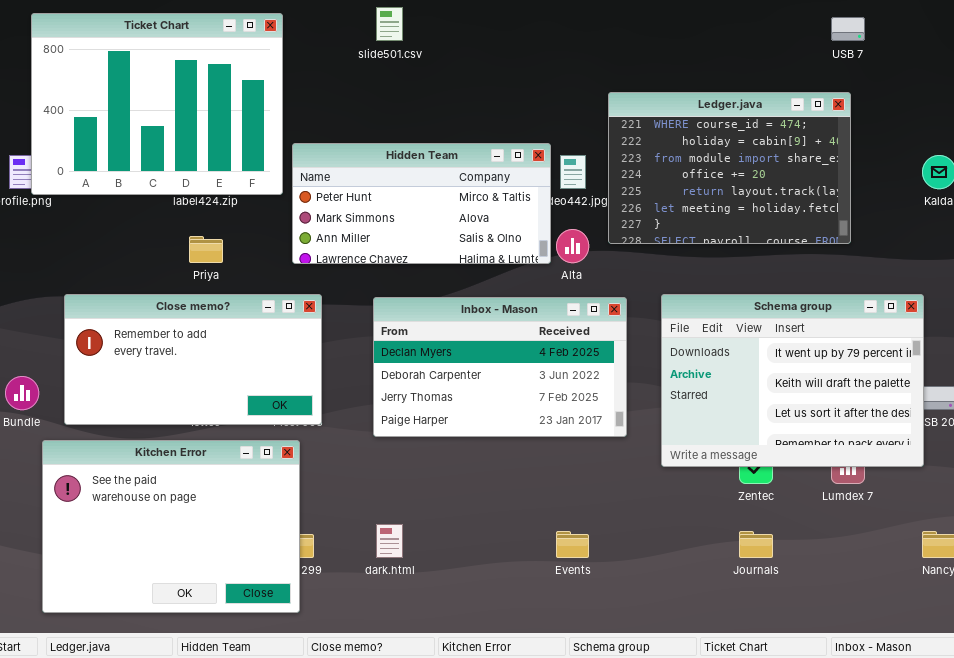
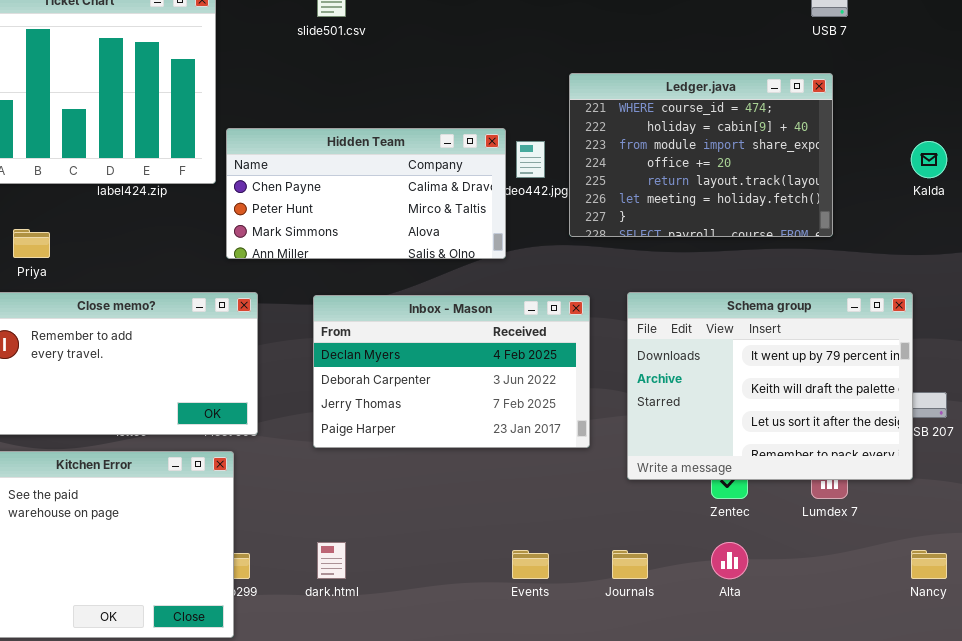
Hidden Team: [292,143,551,264] -> [226,128,506,259], scrolled up 1 row
Alta: [556,229,589,263] -> [711,542,748,579], moved
Priya: [189,236,223,263] -> [13,229,50,258], moved
Journals: [739,531,773,558] -> [612,550,648,579], moved

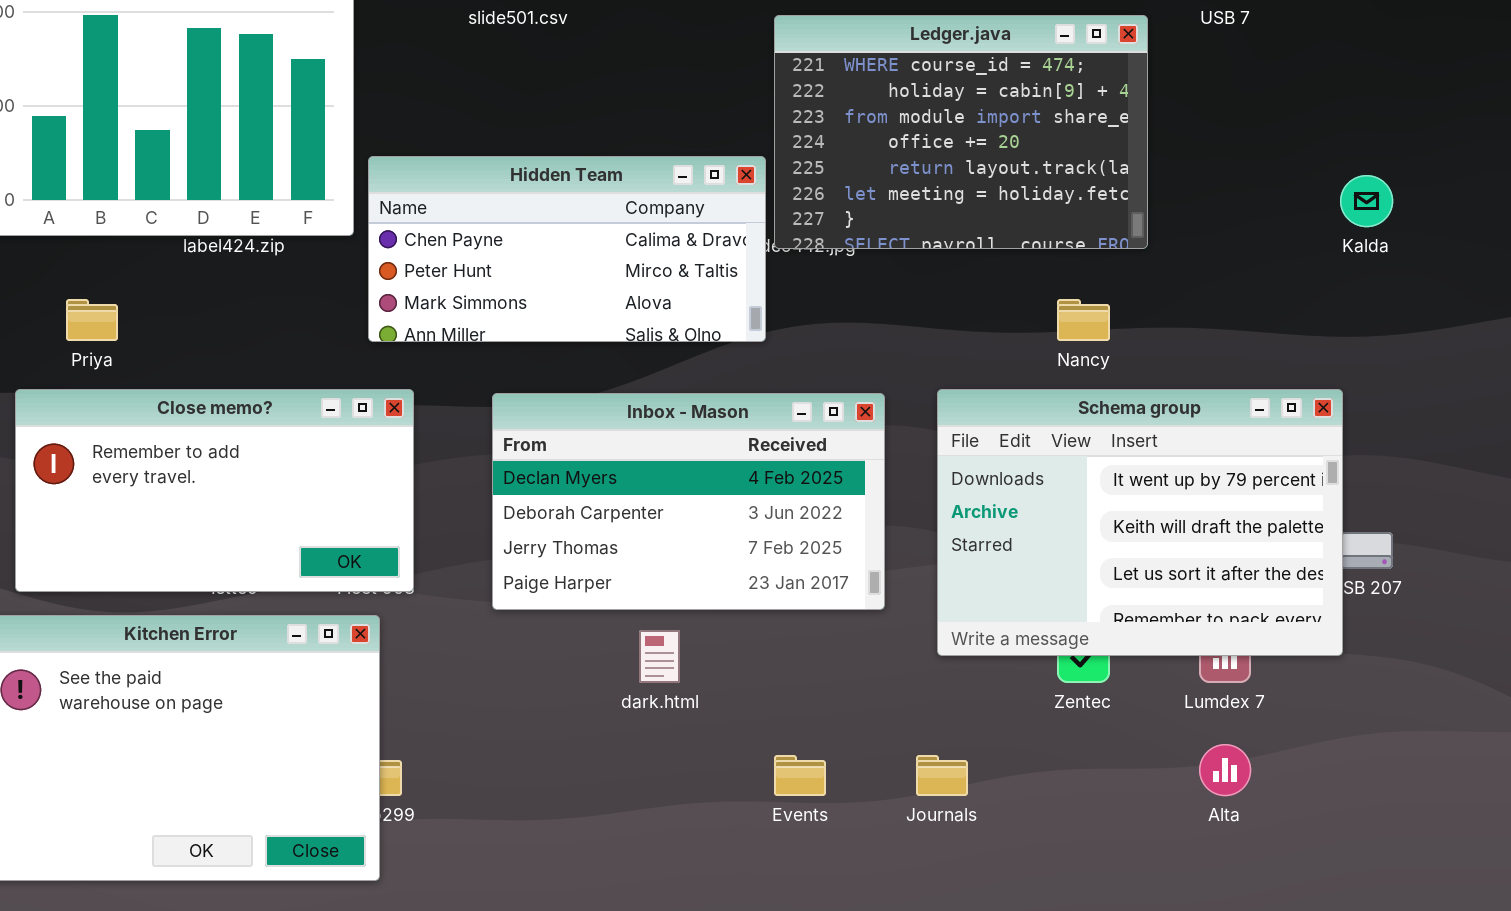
Ledger.java: [569,73,833,237] -> [774,15,1148,249], moved
dark.html: [317,542,346,579] -> [639,630,680,683], moved
Alta: [711,542,748,579] -> [1199,744,1251,796], moved
Nancy: [911,550,947,579] -> [1057,299,1110,341], moved

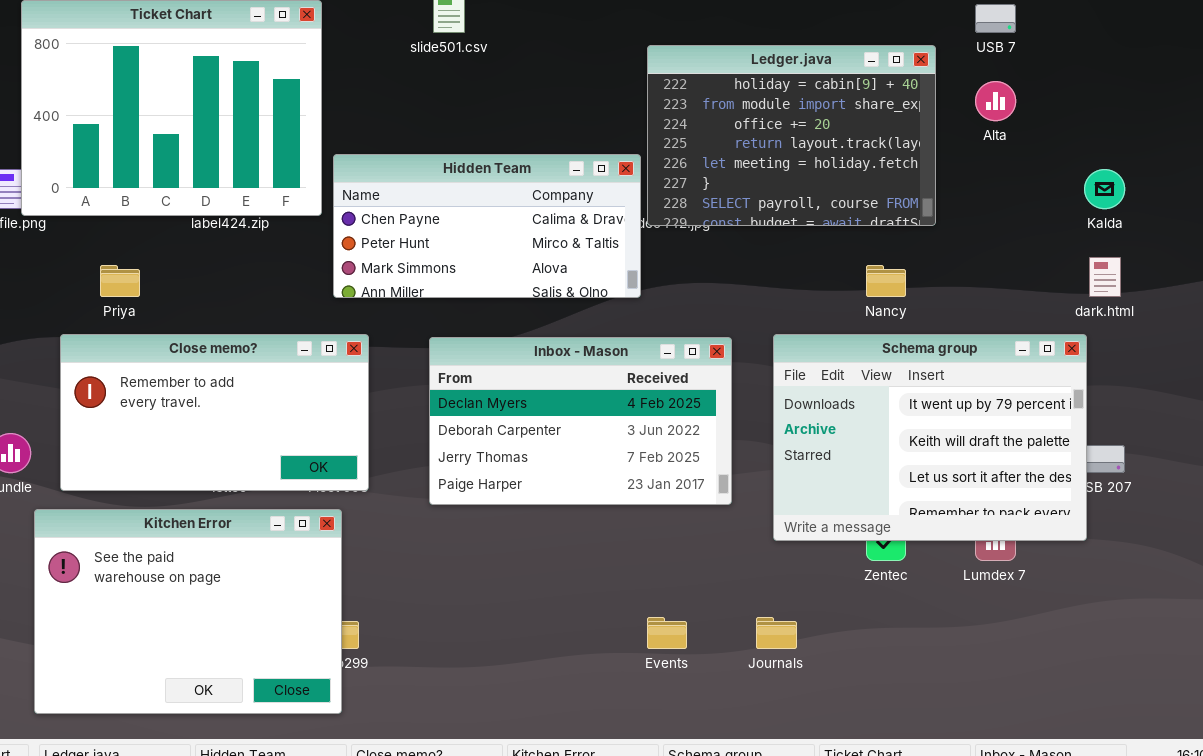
Ledger.java: [774,15,1148,249] -> [647,45,936,226], scrolled down 1 row
dark.html: [639,630,680,683] -> [1089,257,1121,297], moved
Alta: [1199,744,1251,796] -> [975,81,1016,121], moved

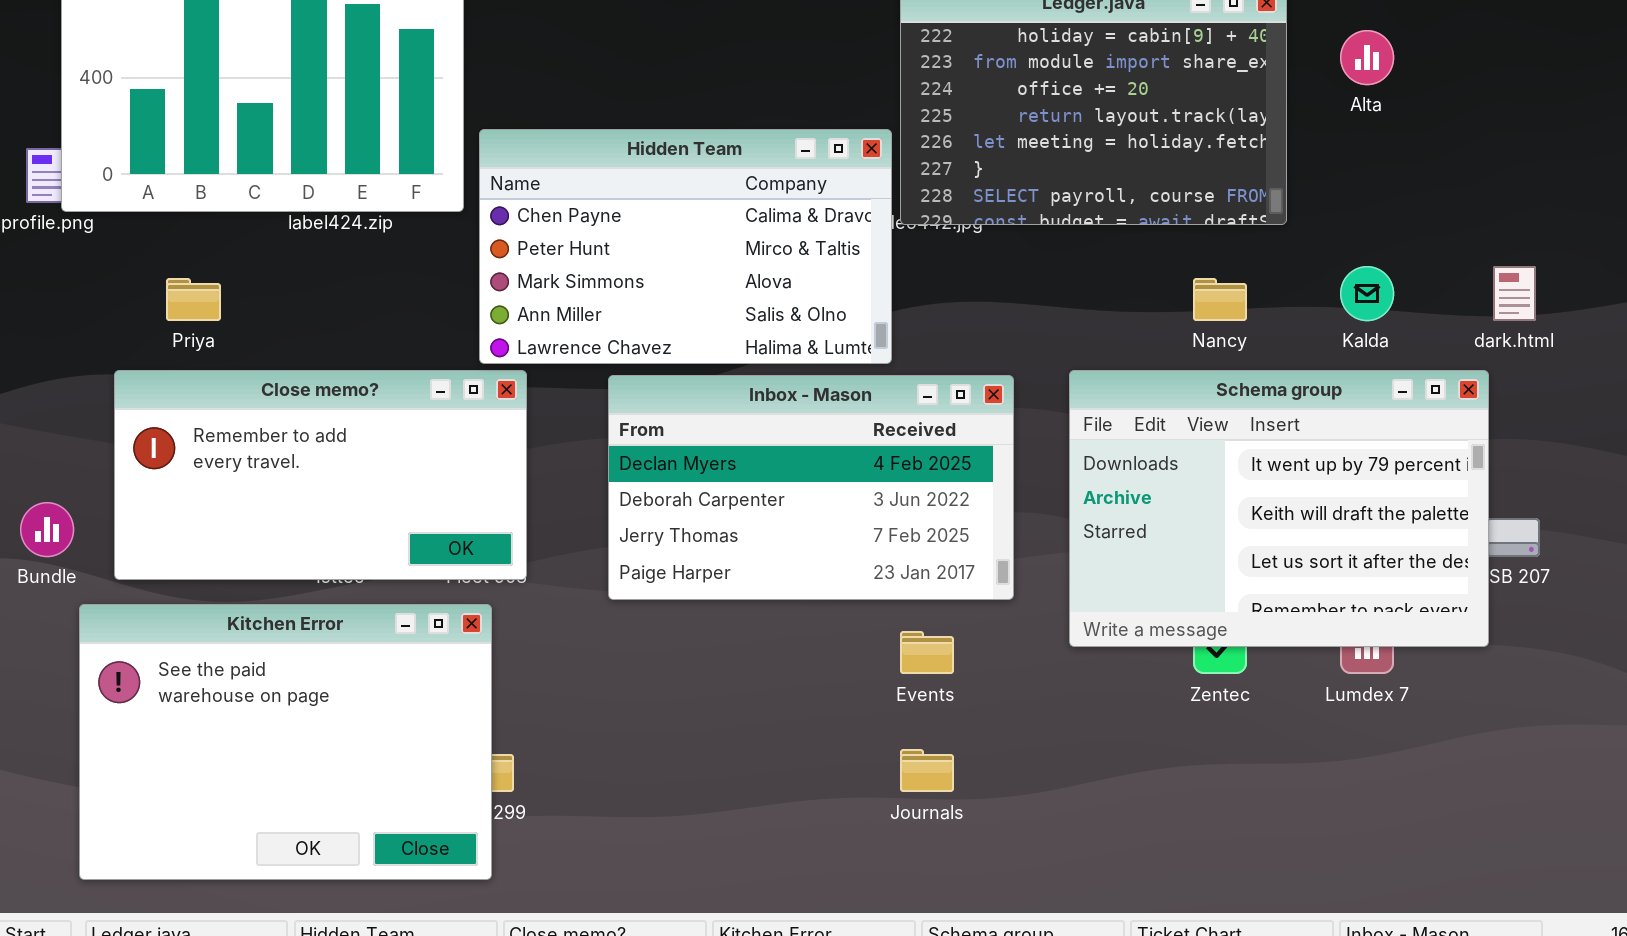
Hidden Team: [333,154,641,298] -> [479,129,892,364], resized
Kalda: [1084,169,1125,209] -> [1340,266,1394,321], moved
Events: [647,617,687,649] -> [900,631,954,674], moved
Journals: [756,617,797,649] -> [900,749,954,792], moved

